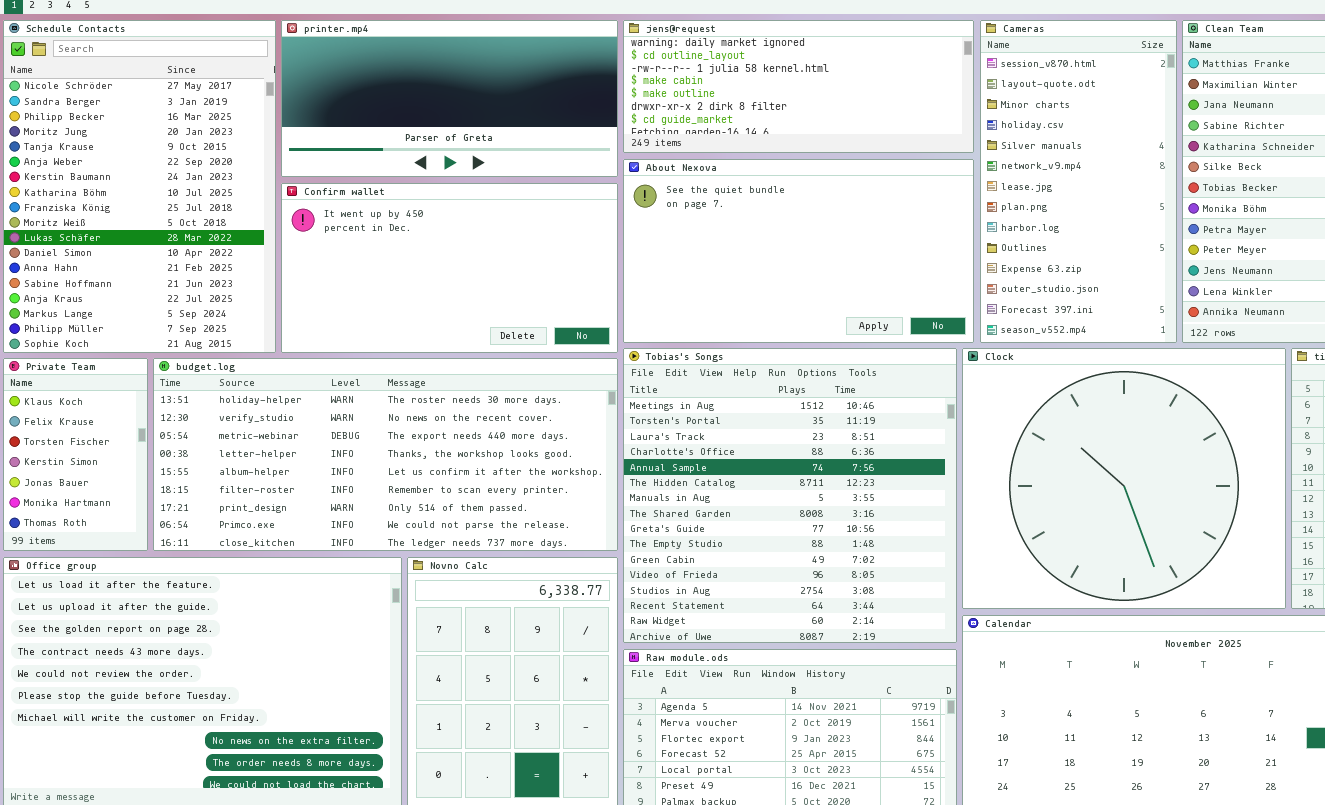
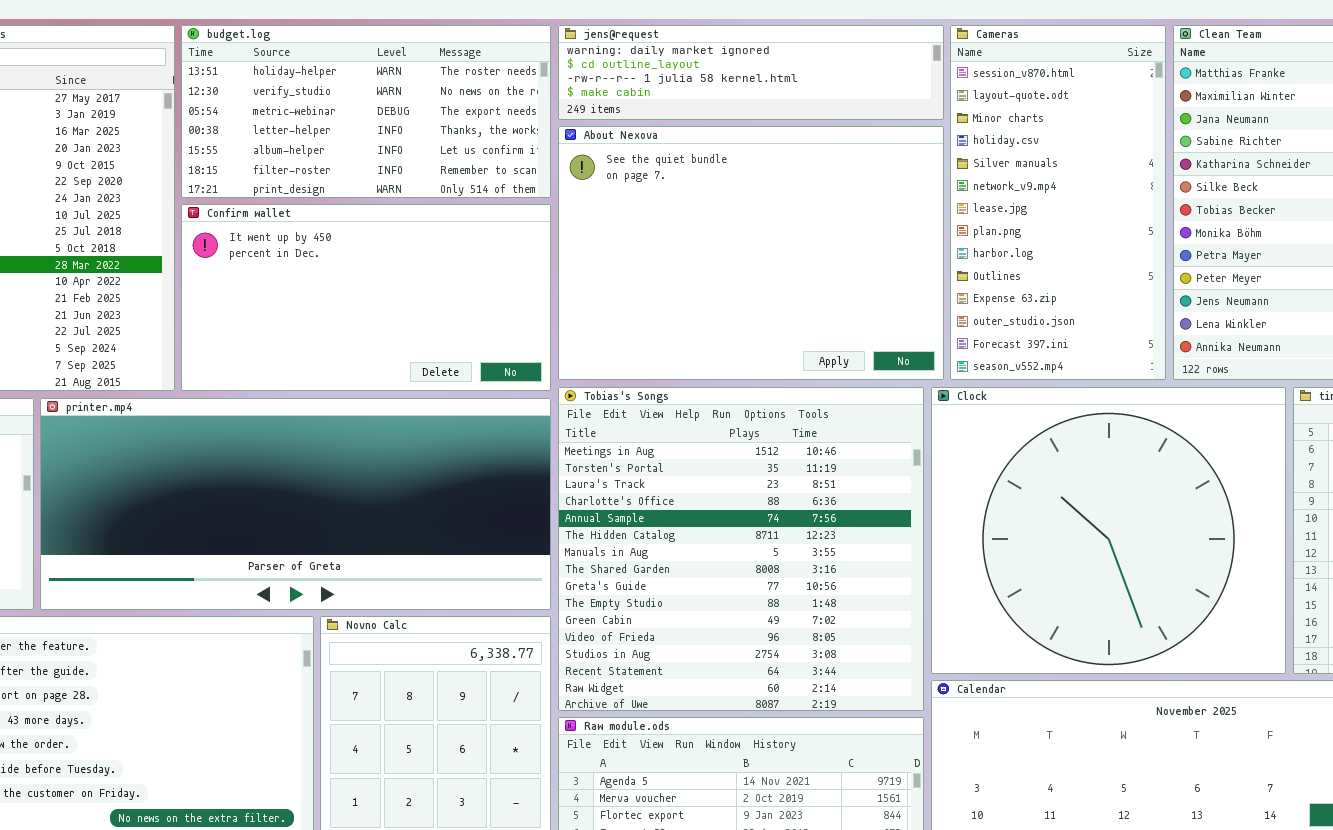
printer.mp4: [281,20,618,177] -> [40,398,551,610], moved, resized
jens@request: [623,20,974,153] -> [558,25,944,120], resized
About Nexova: [623,159,974,343] -> [558,126,944,380], resized
budget.log: [153,358,618,551] -> [181,25,551,198], moved, resized

